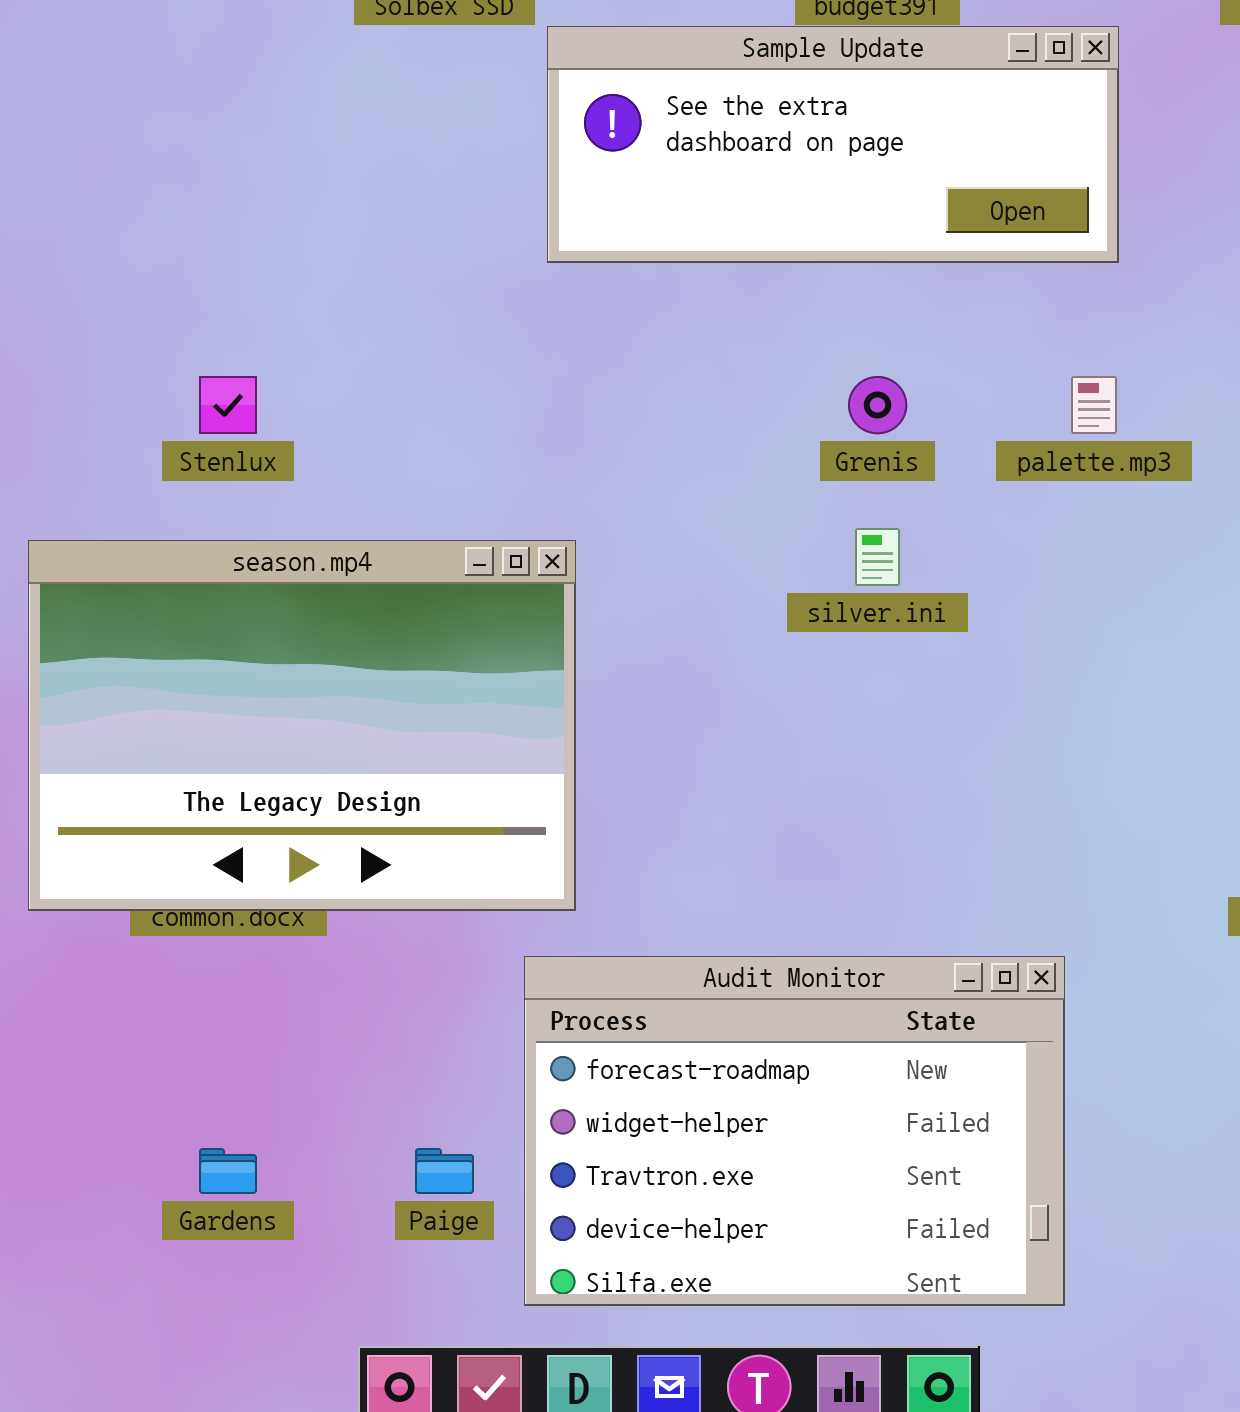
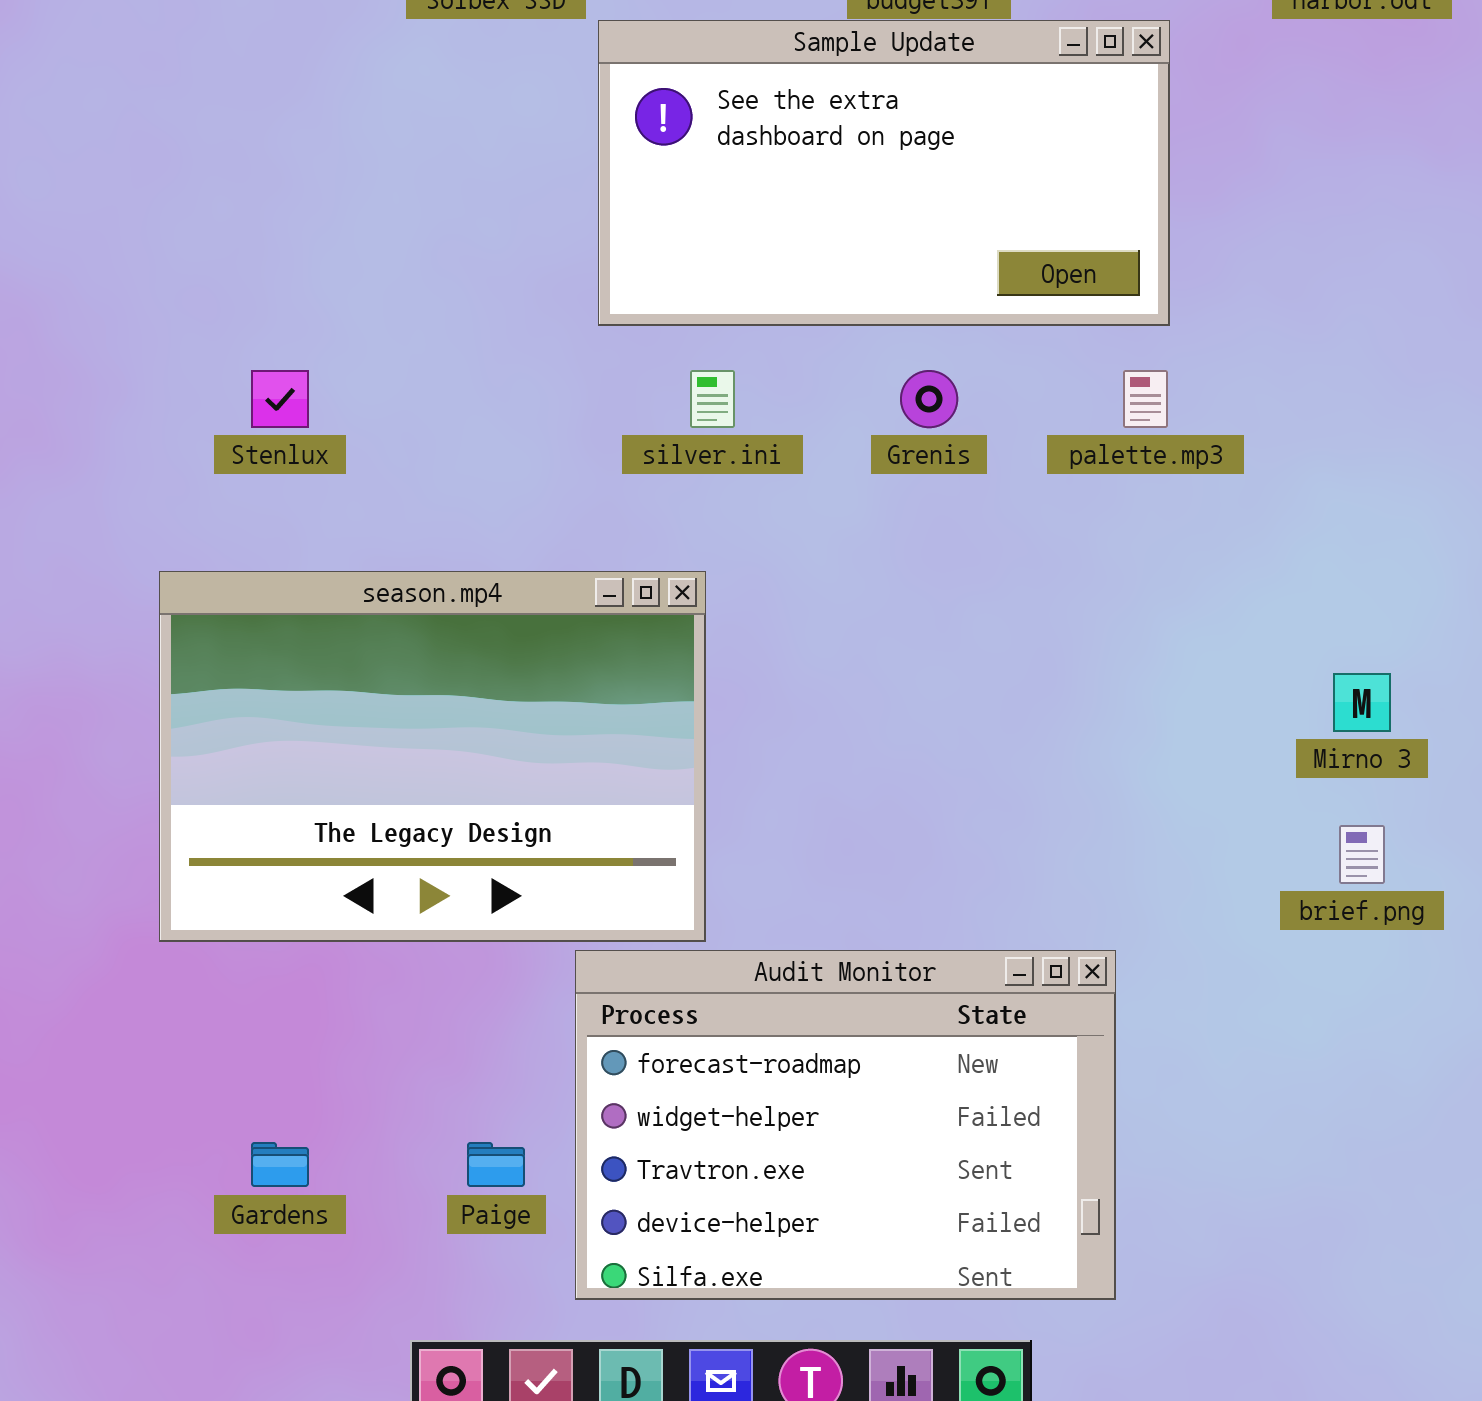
Sample Update: [547,26,1119,263] -> [598,20,1170,326], resized
silver.ini: [855,528,900,586] -> [690,370,735,428], moved
season.mp4: [28,540,576,911] -> [159,571,706,942], moved

